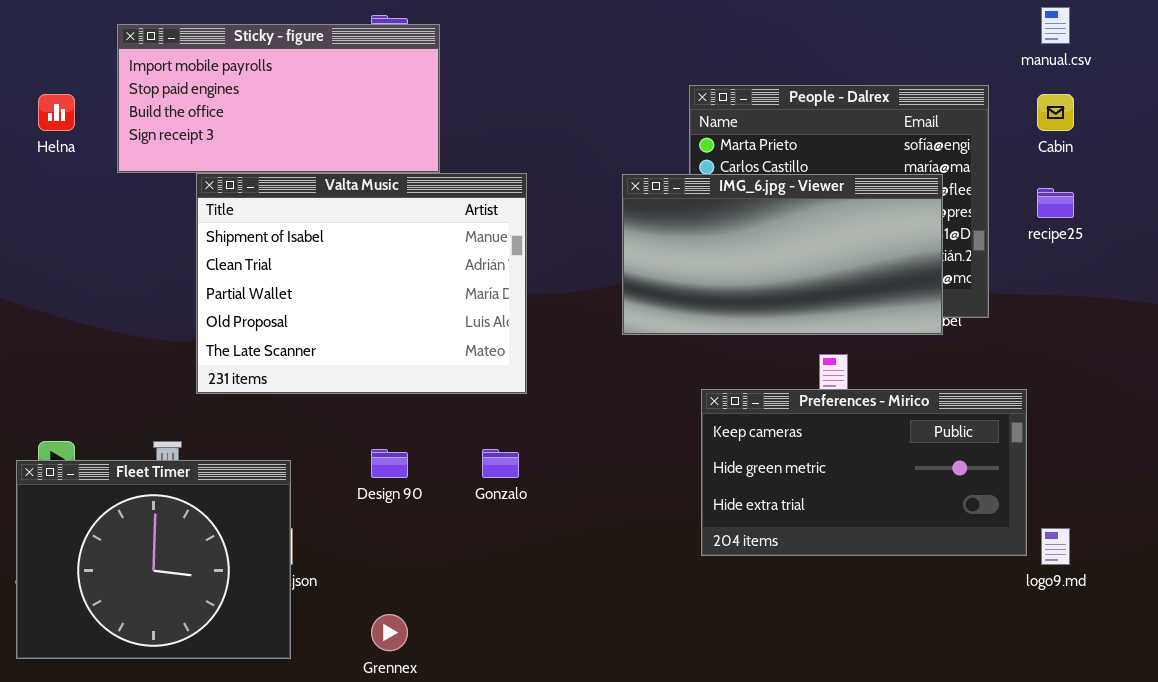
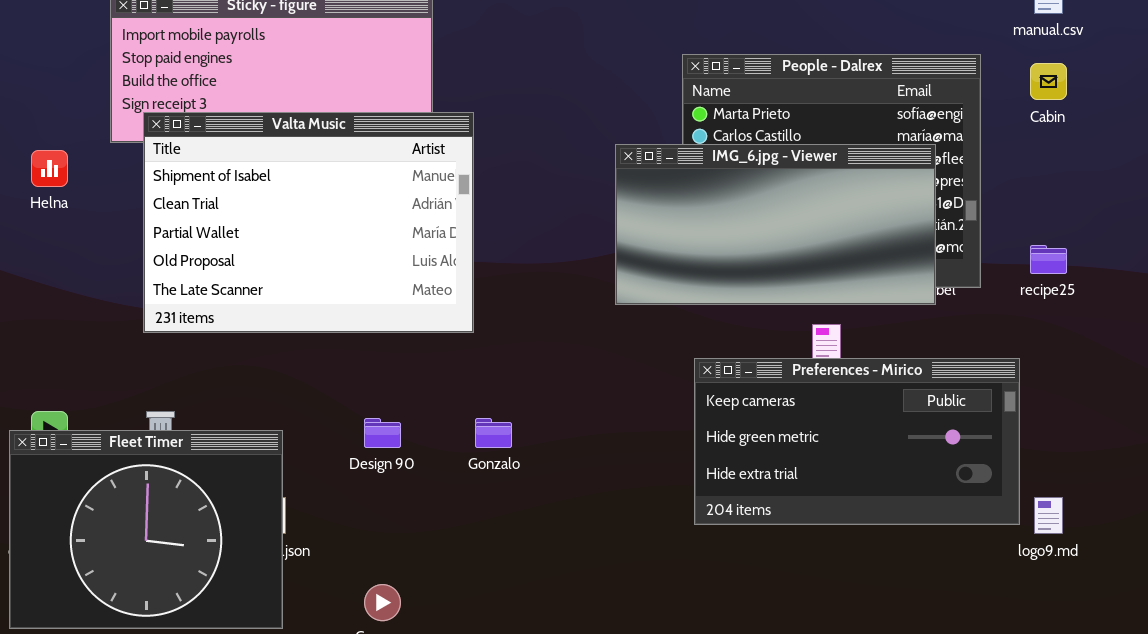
Helna: [38,94,75,131] -> [31,150,68,187], moved
Valta Music: [196,173,527,394] -> [143,112,474,333], moved
recipe25: [1037,188,1074,218] -> [1030,245,1067,274], moved

